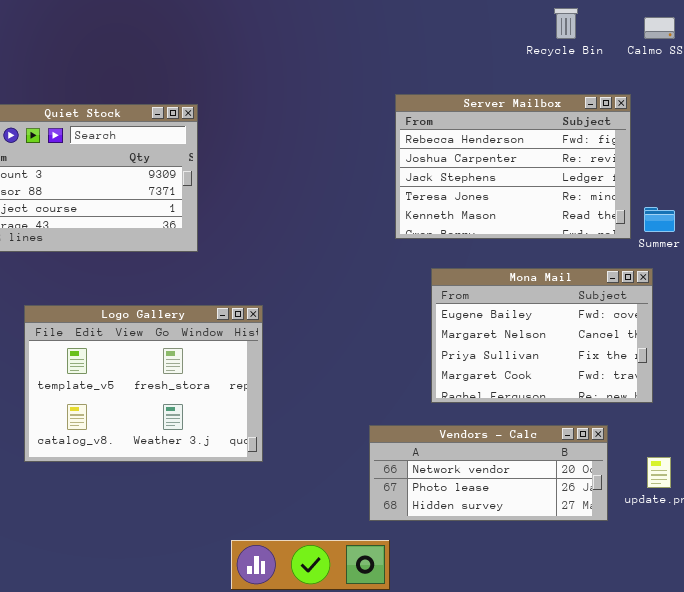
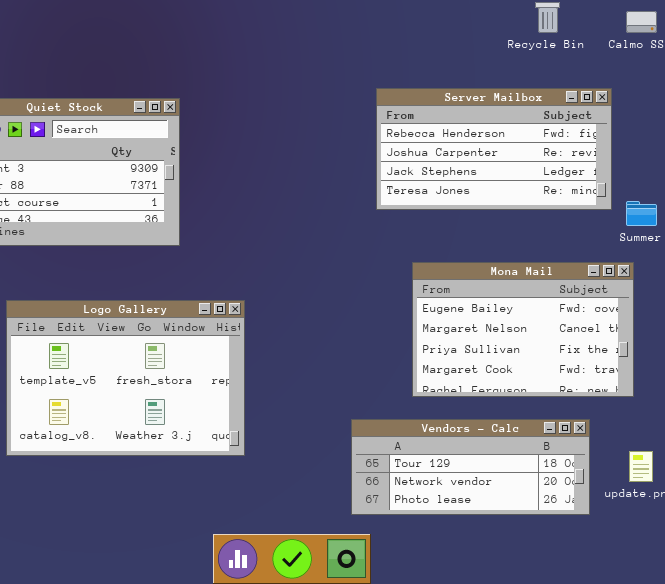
Server Mailbox: [395,94,631,239] -> [376,88,612,210], resized
Vendors - Calc: [369,425,608,521] -> [351,419,590,515], scrolled up 1 row

